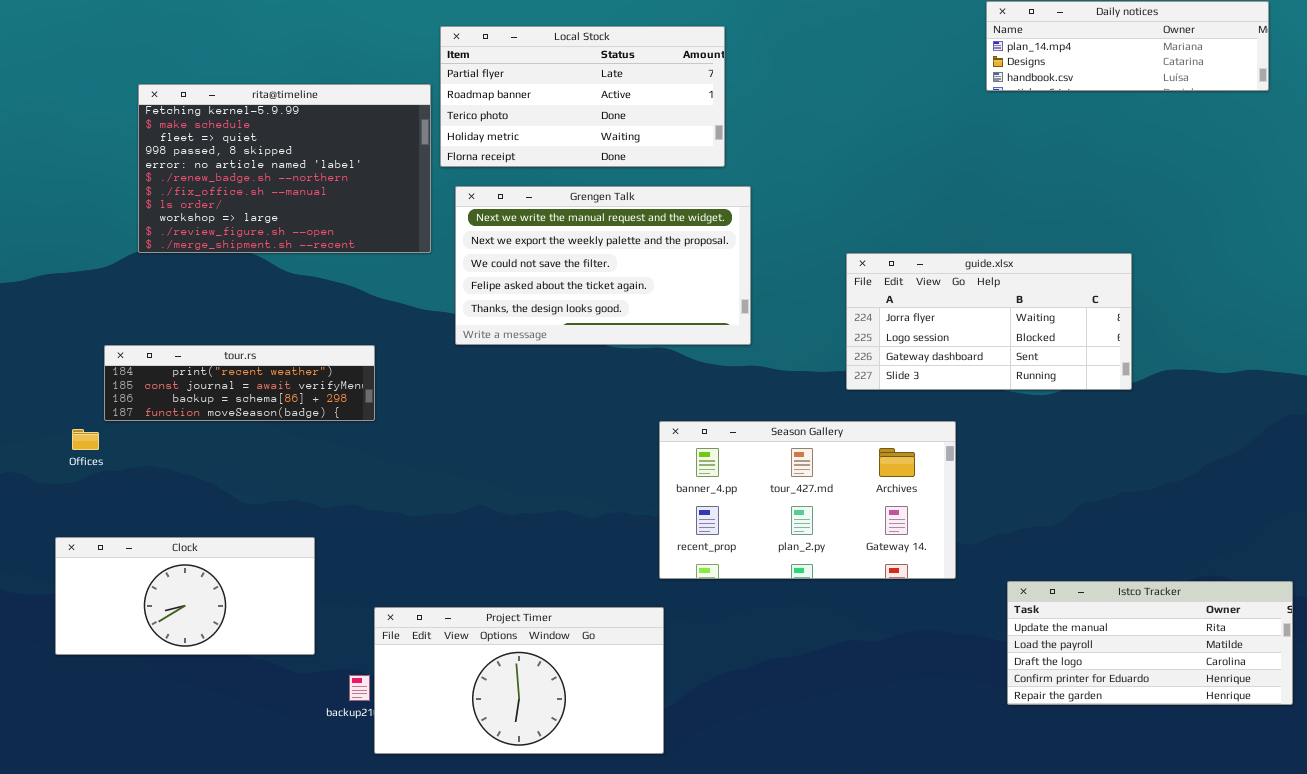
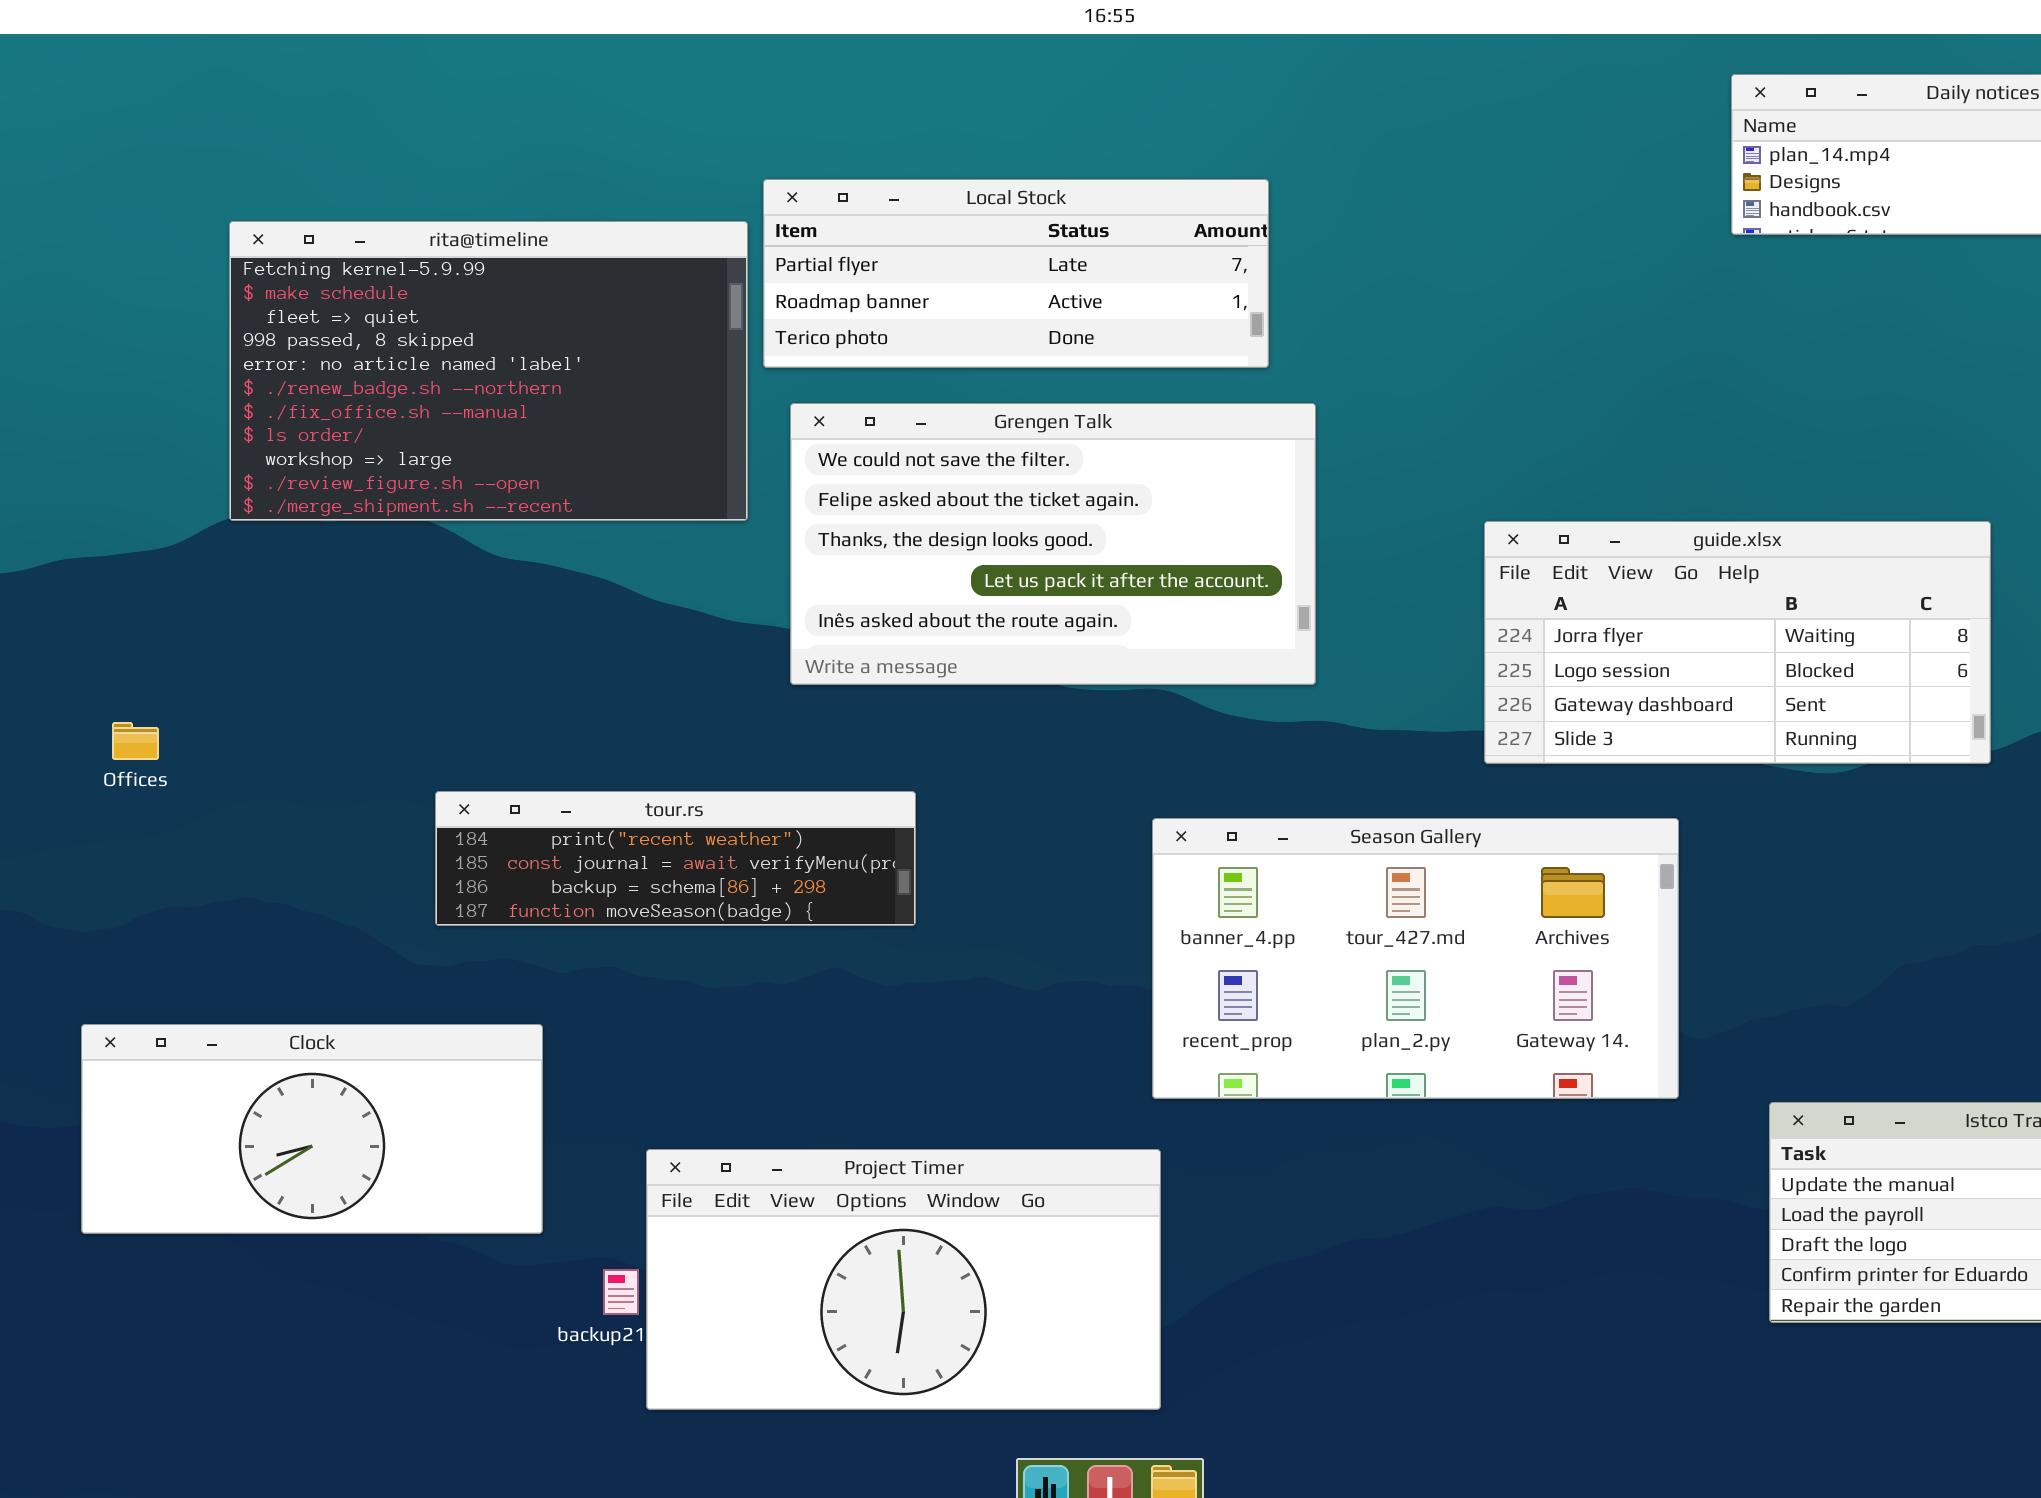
Local Stock: [440,26,725,167] -> [763,179,1269,368], resized
Grengen Talk: [455,186,751,345] -> [790,403,1316,685], scrolled down 2 rows
tour.rs: [104,345,375,421] -> [435,791,916,926], moved
Offices: [72,429,99,450] -> [112,722,159,760], moved

